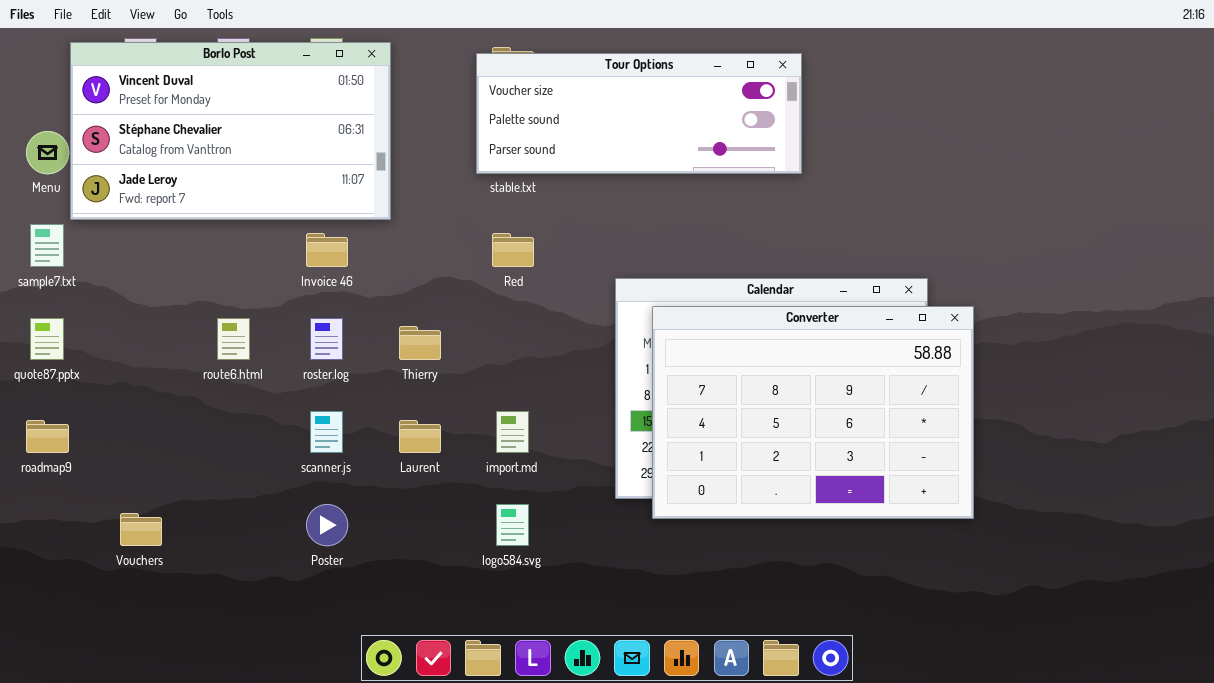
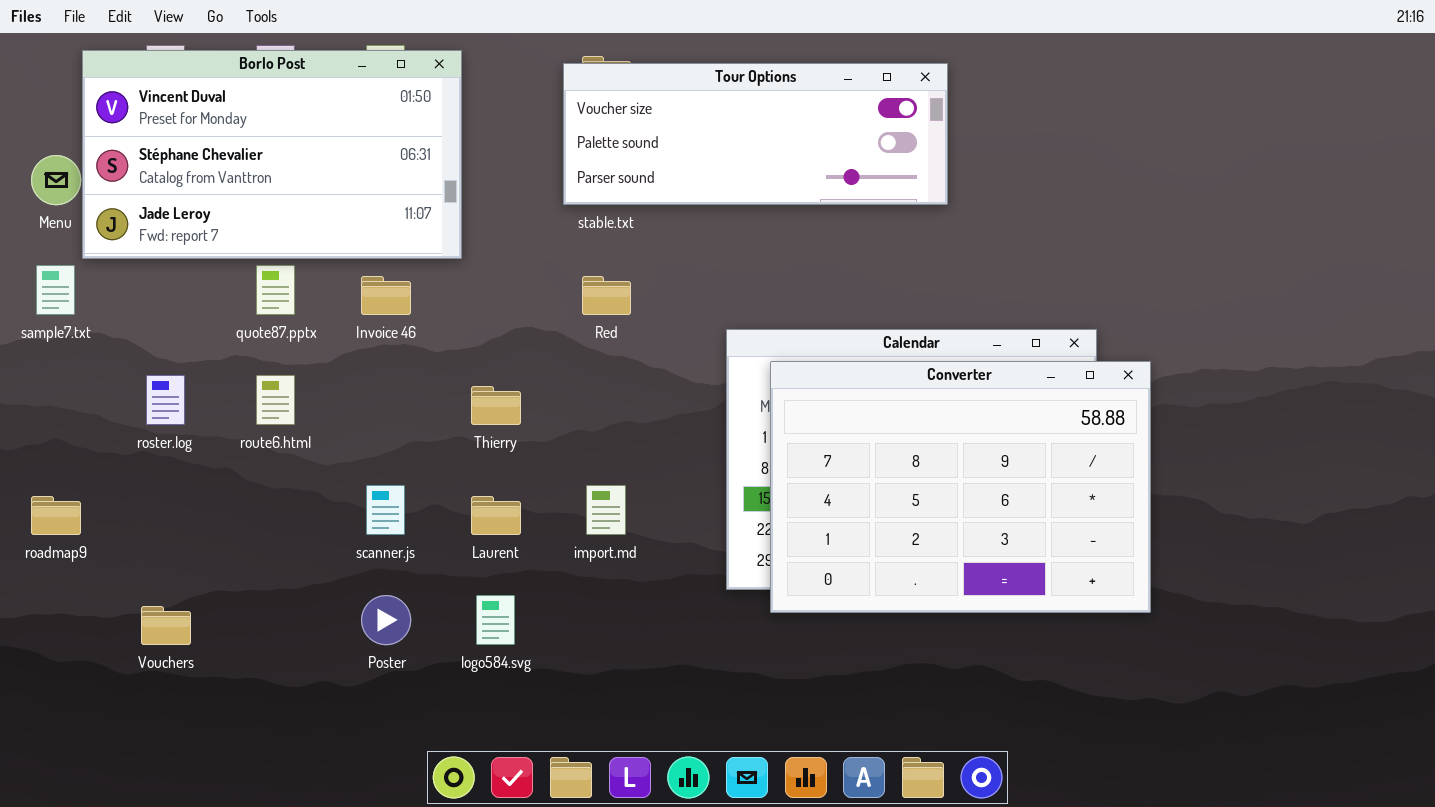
quote87.pptx: [30,318,64,360] -> [256,265,295,315], moved
roster.log: [310,318,343,360] -> [146,375,185,425], moved
logo584.svg: [496,504,529,546] -> [476,595,515,645], moved

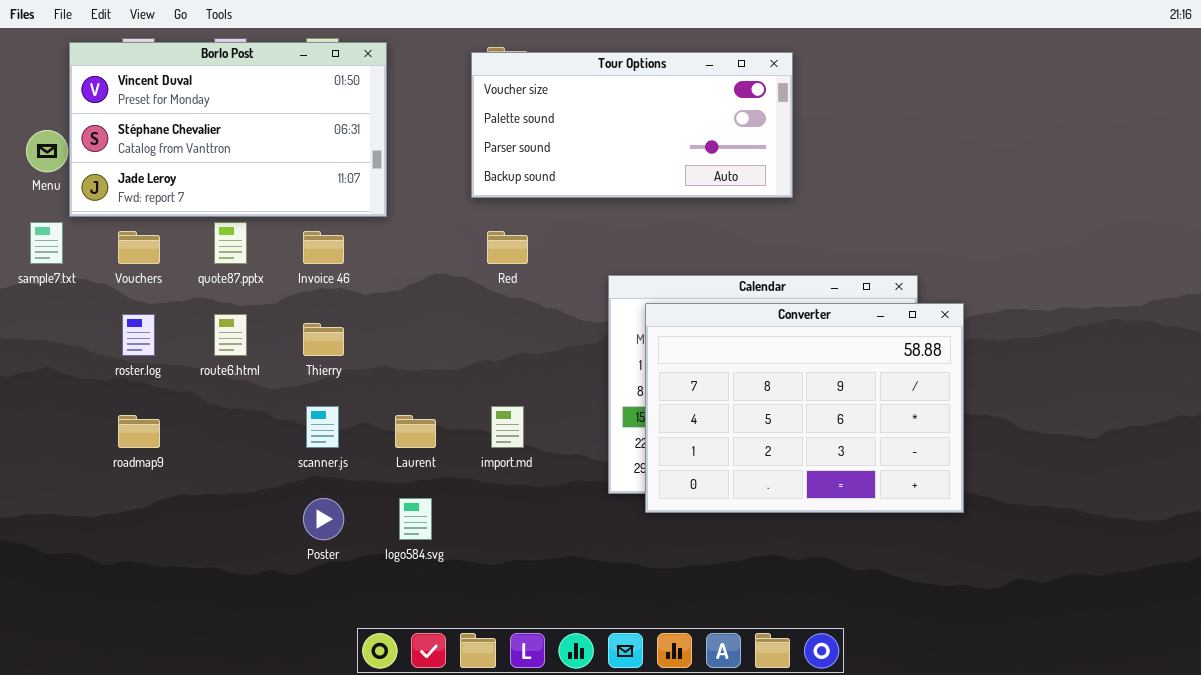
Tour Options: [563,63,948,205] -> [471,52,793,198], resized
Thierry: [471,386,521,425] -> [303,323,344,356], moved
roadmap9: [31,496,81,535] -> [118,415,160,448], moved
Vouchers: [141,606,191,645] -> [118,231,160,264], moved

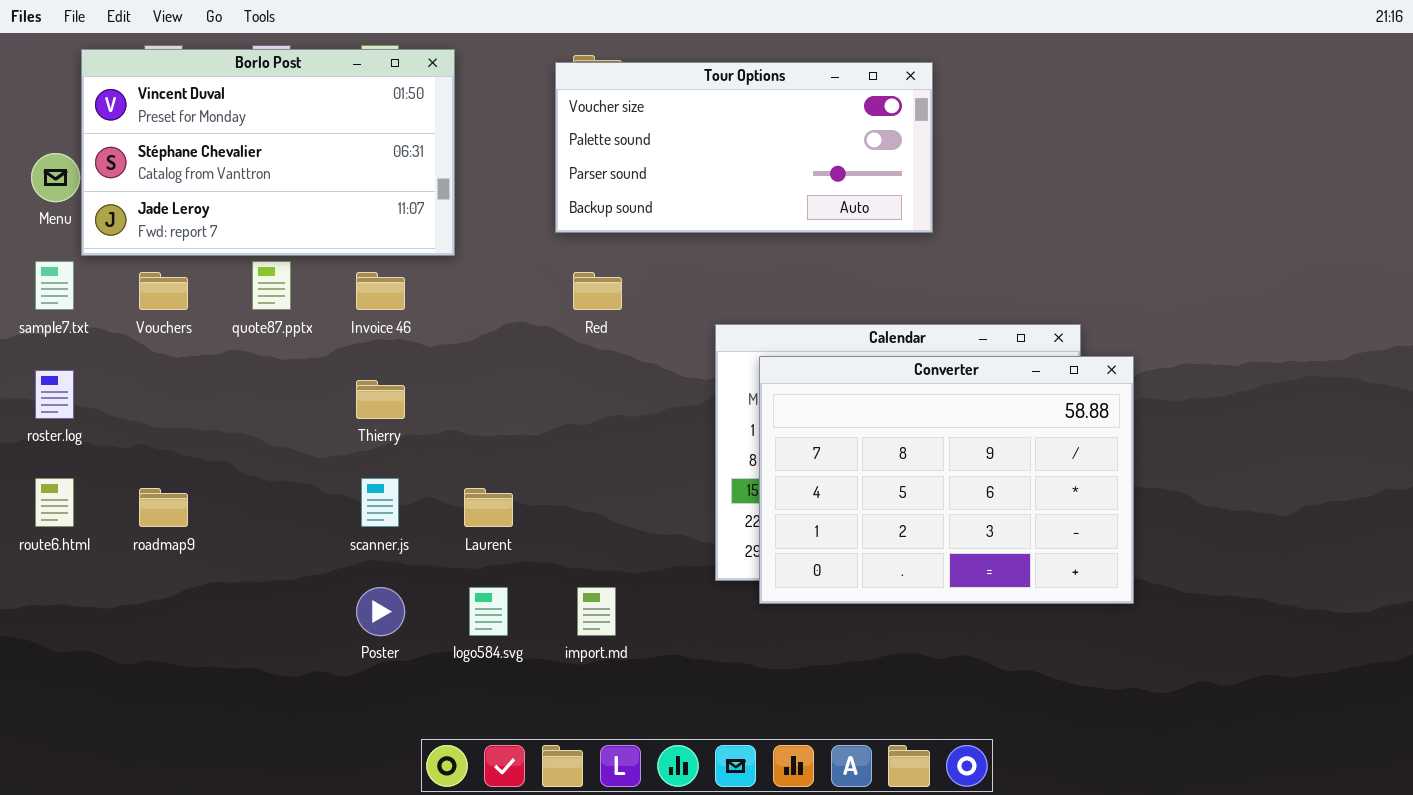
roster.log: [122,314,155,356] -> [35,370,74,419], moved
route6.html: [214,314,247,356] -> [35,478,74,527], moved
import.md: [491,406,524,448] -> [577,587,616,636], moved

